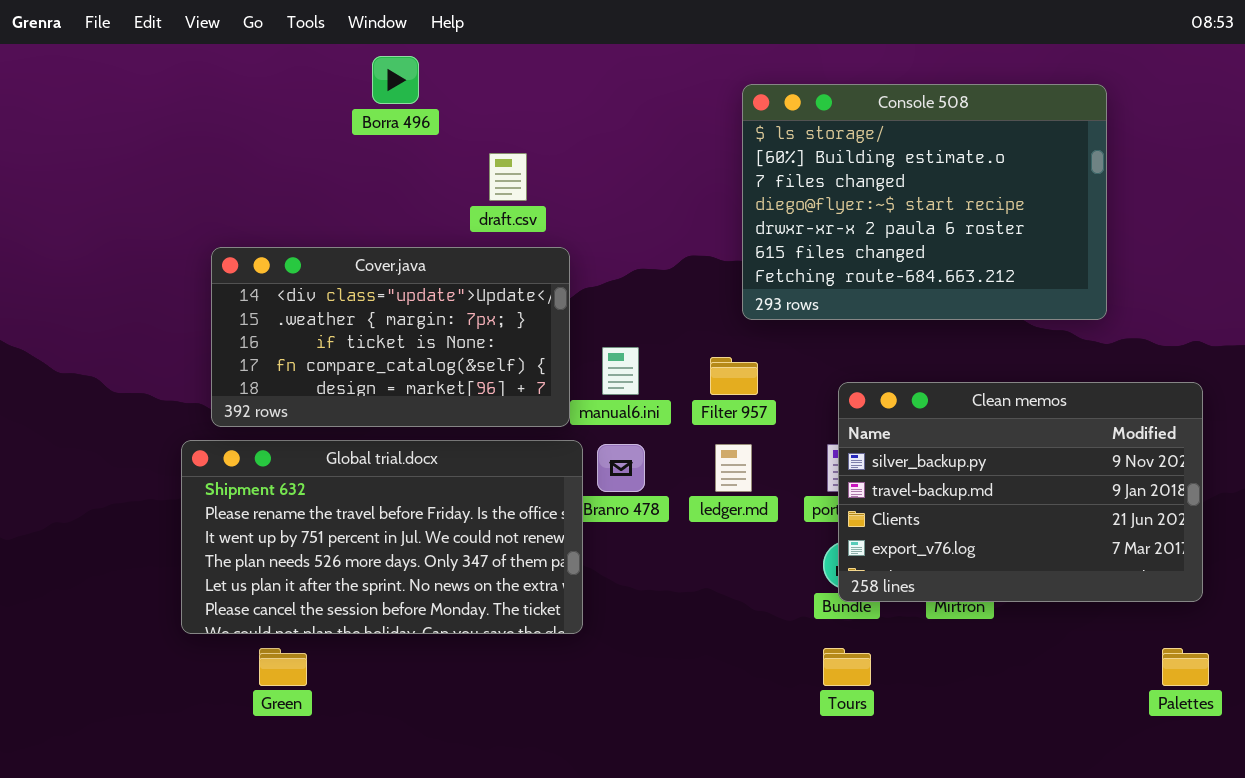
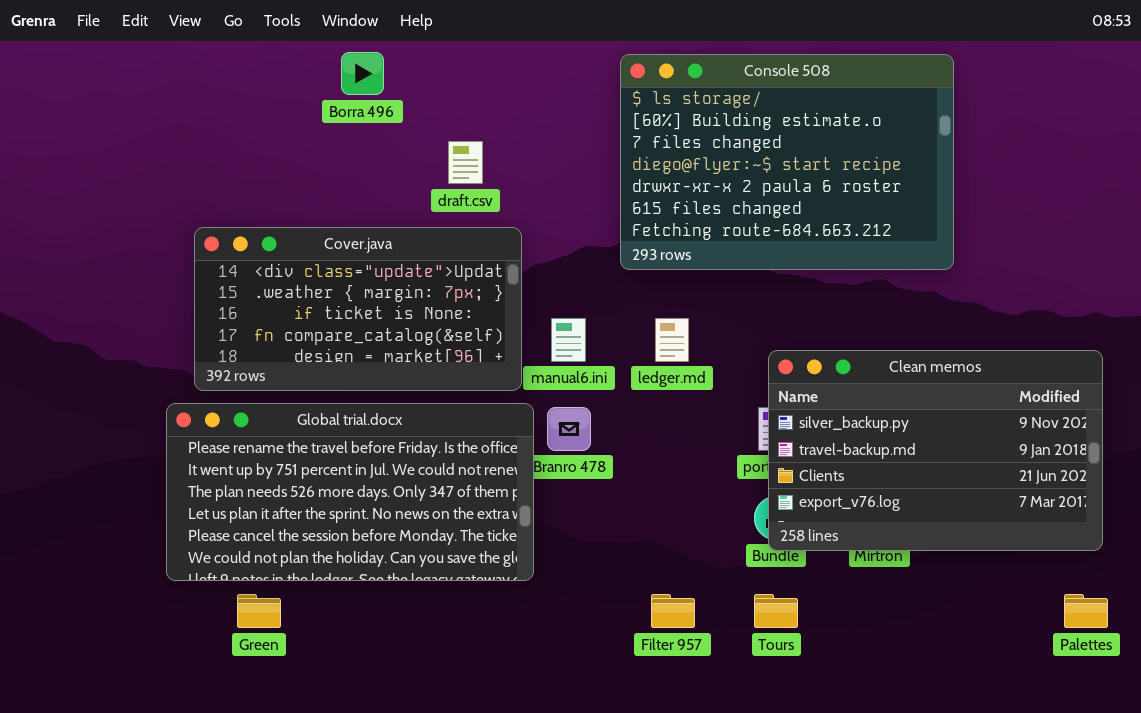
Console 508: [742,84,1107,320] -> [620,54,954,270], moved
Filter 957: [710,357,758,395] -> [651,594,695,628], moved
Global trial.docx: [181,440,583,634] -> [166,403,534,581], scrolled down 1 row
ledger.md: [715,444,752,492] -> [655,318,689,362], moved

